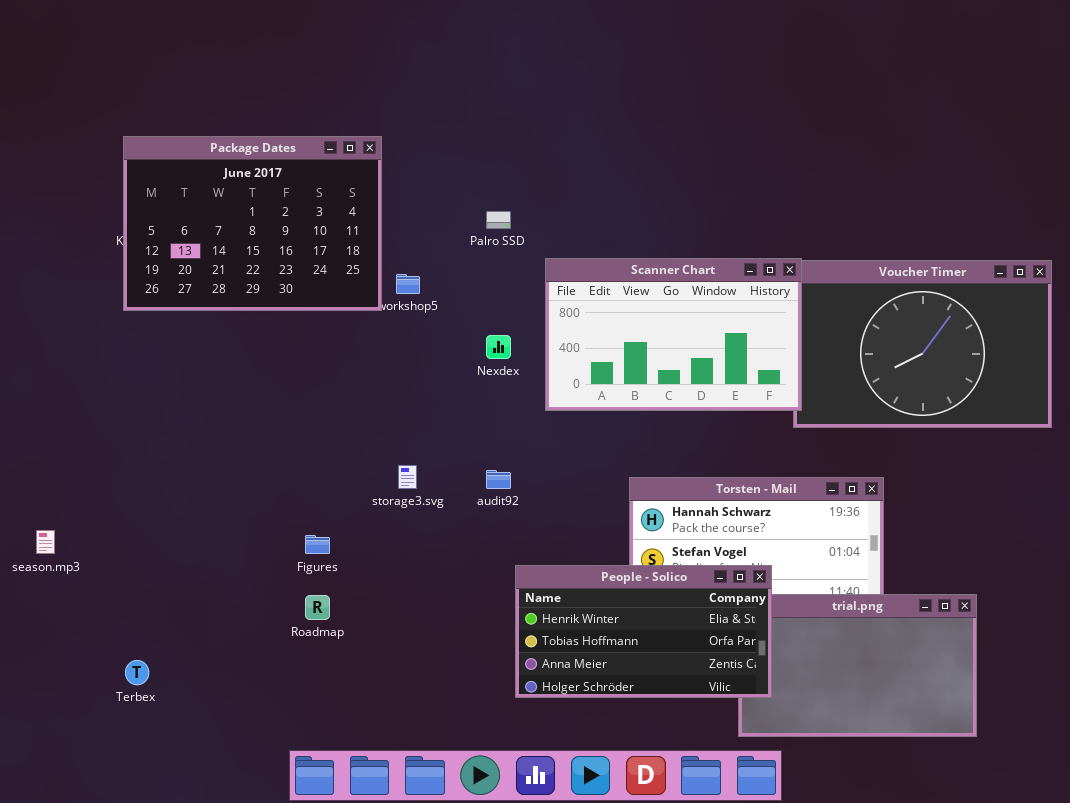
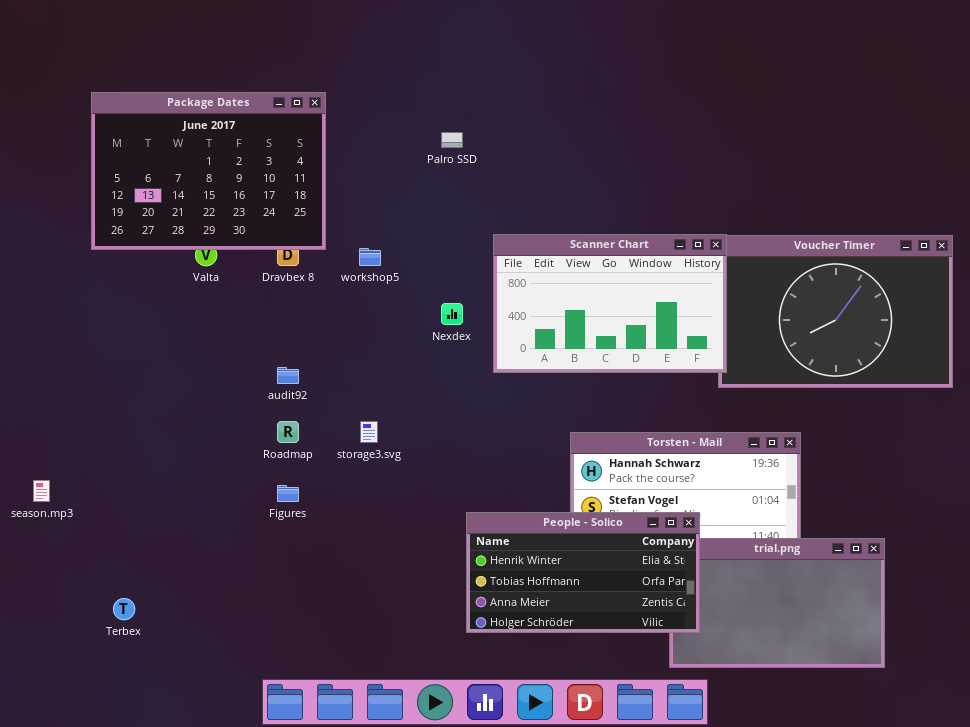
Package Dates: [123,136,382,311] -> [91,92,326,250], moved
Palro SSD: [486,211,511,229] -> [441,132,463,148], moved
audit92: [486,470,511,489] -> [277,367,299,384], moved
Roadmap: [305,595,330,620] -> [277,421,299,443], moved

